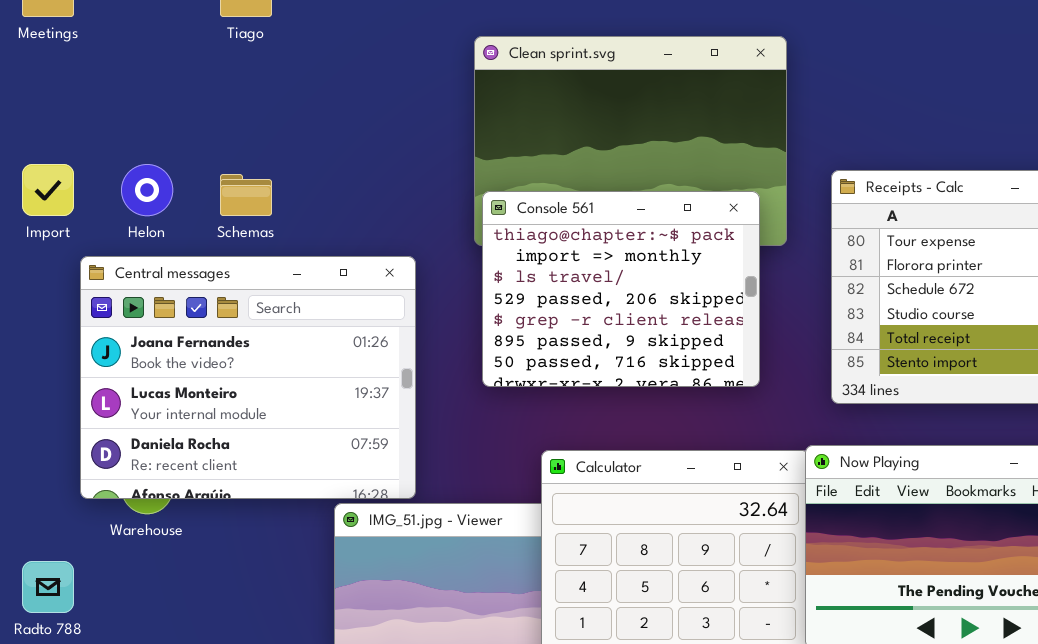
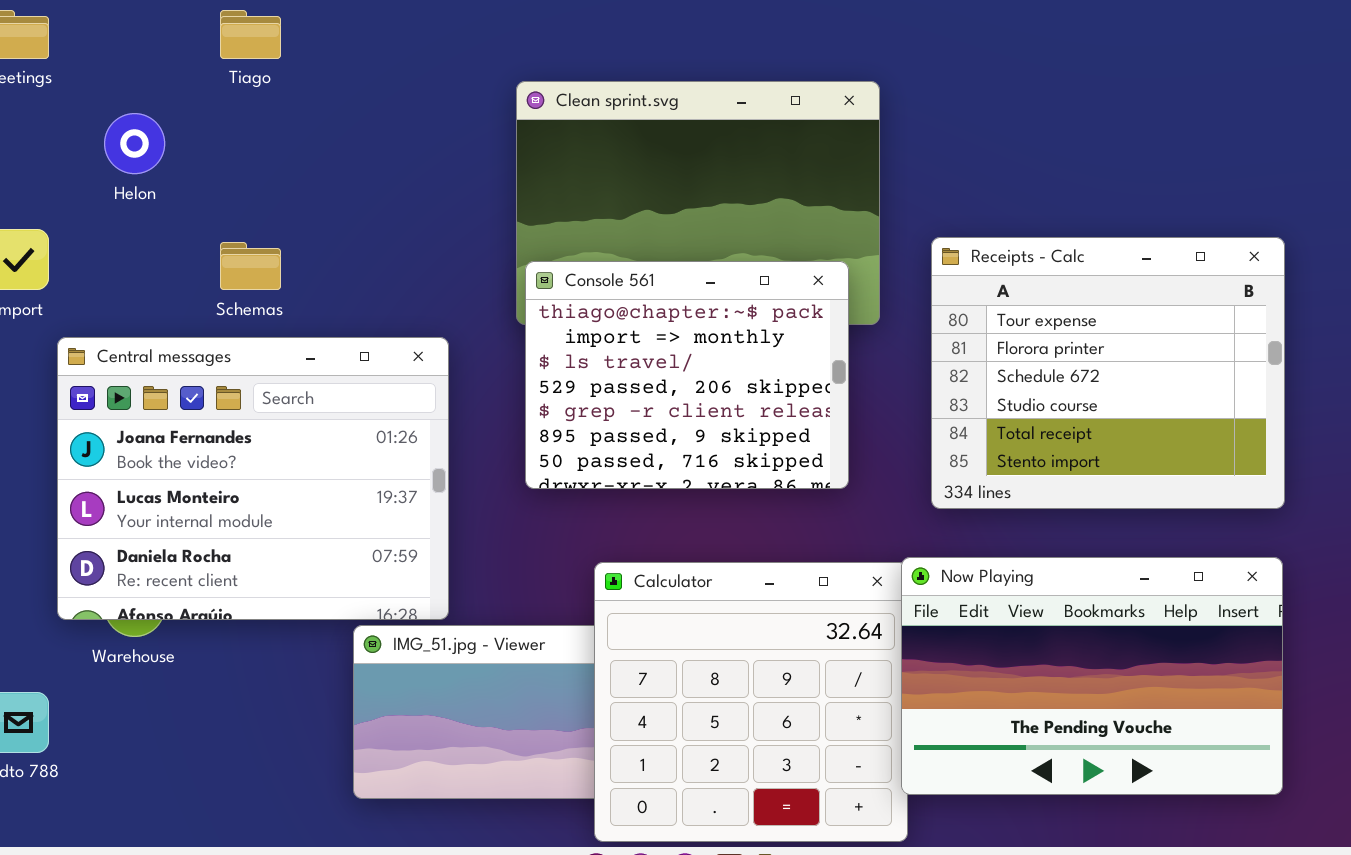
Helon: [121,164,173,216] -> [104,113,165,174], moved

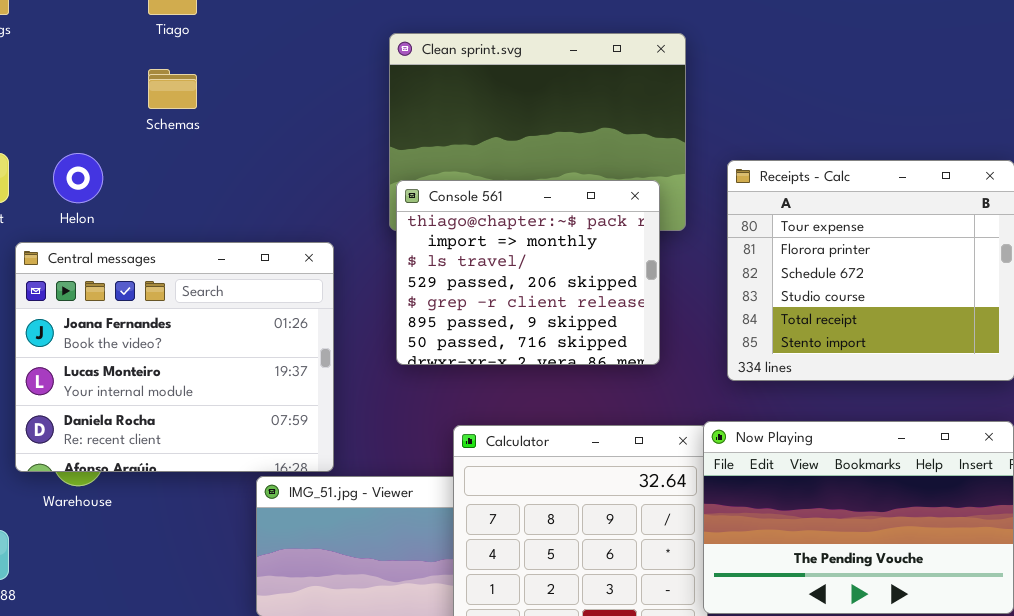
Helon: [104,113,165,174] -> [53,153,103,203], moved
Schemas: [220,242,281,290] -> [148,69,197,109], moved

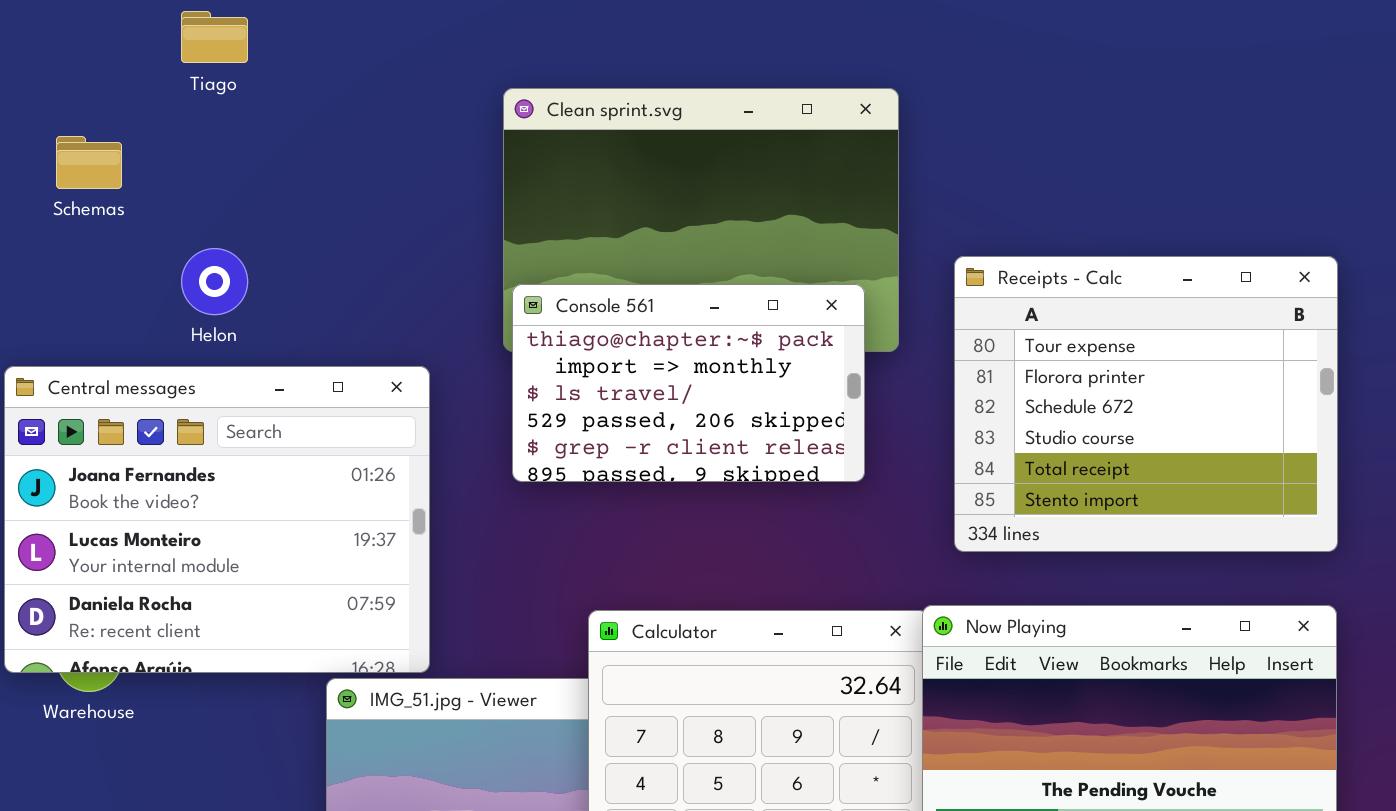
Schemas: [148,69,197,109] -> [56,136,122,189], moved
Helon: [53,153,103,203] -> [181,248,248,315], moved
Console 561: [396,180,660,365] -> [512,284,865,482], resized

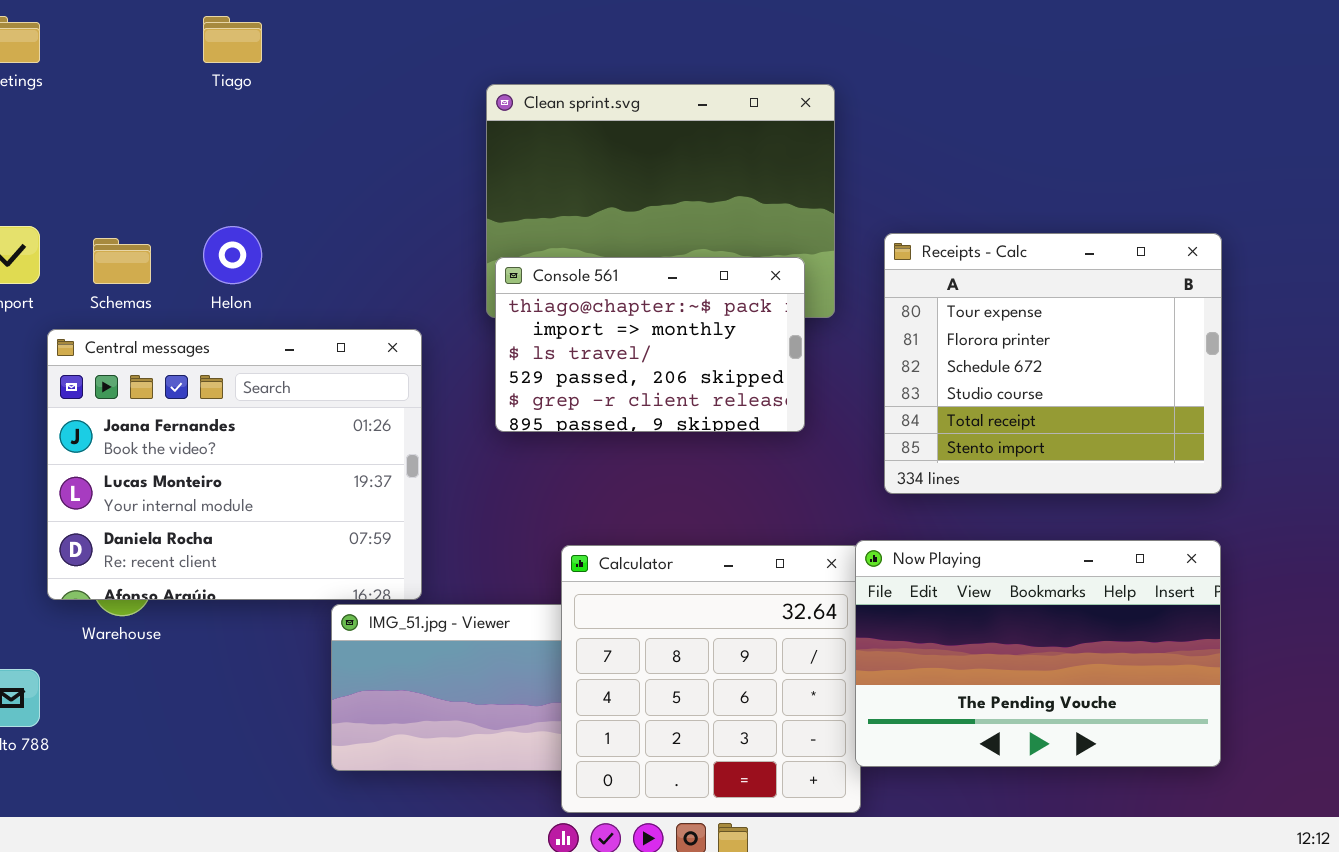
Schemas: [56,136,122,189] -> [93,238,151,284], moved

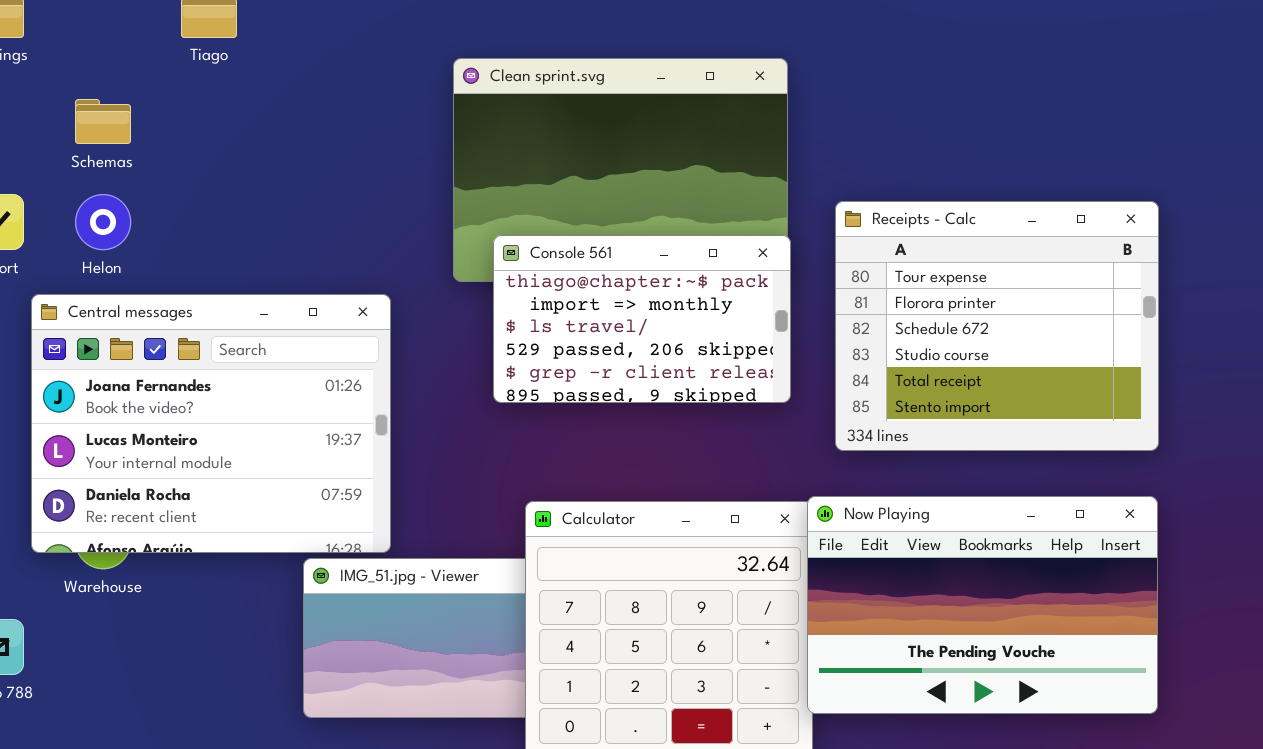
Helon: [203,226,262,284] -> [75,194,131,250], moved
Schemas: [93,238,151,284] -> [75,99,131,144], moved
Console 561: [495,257,805,432] -> [493,235,791,403], moved

